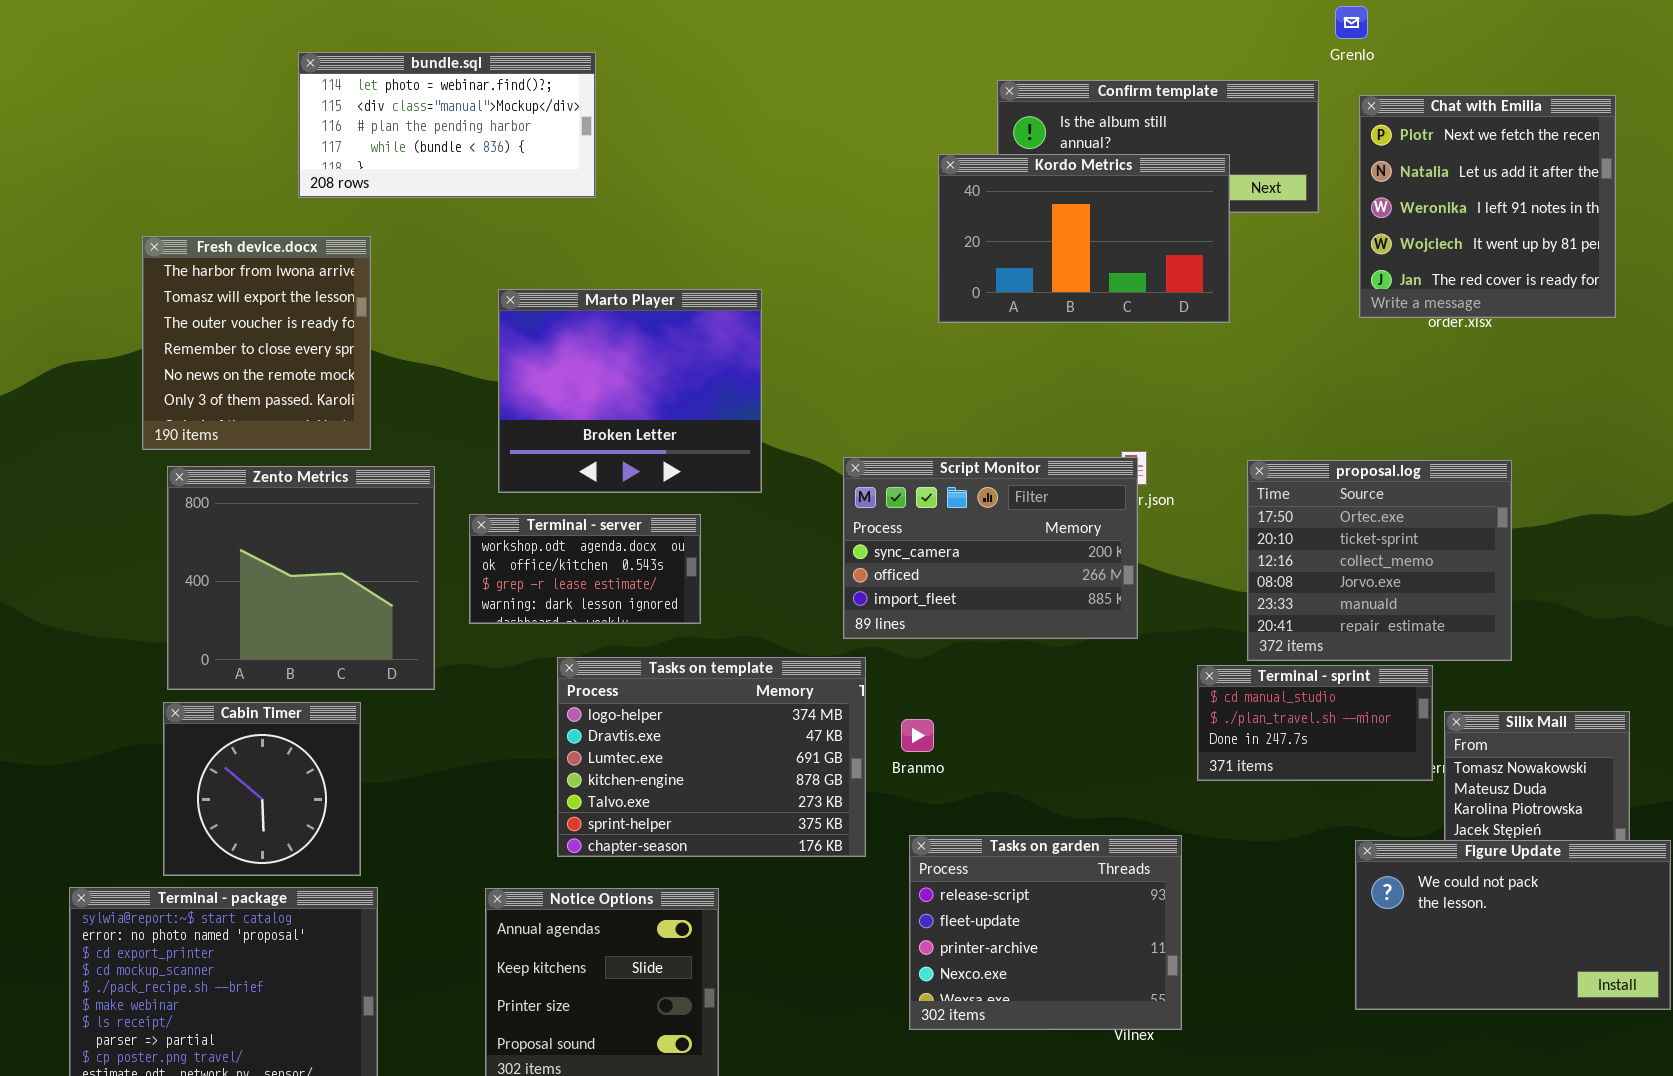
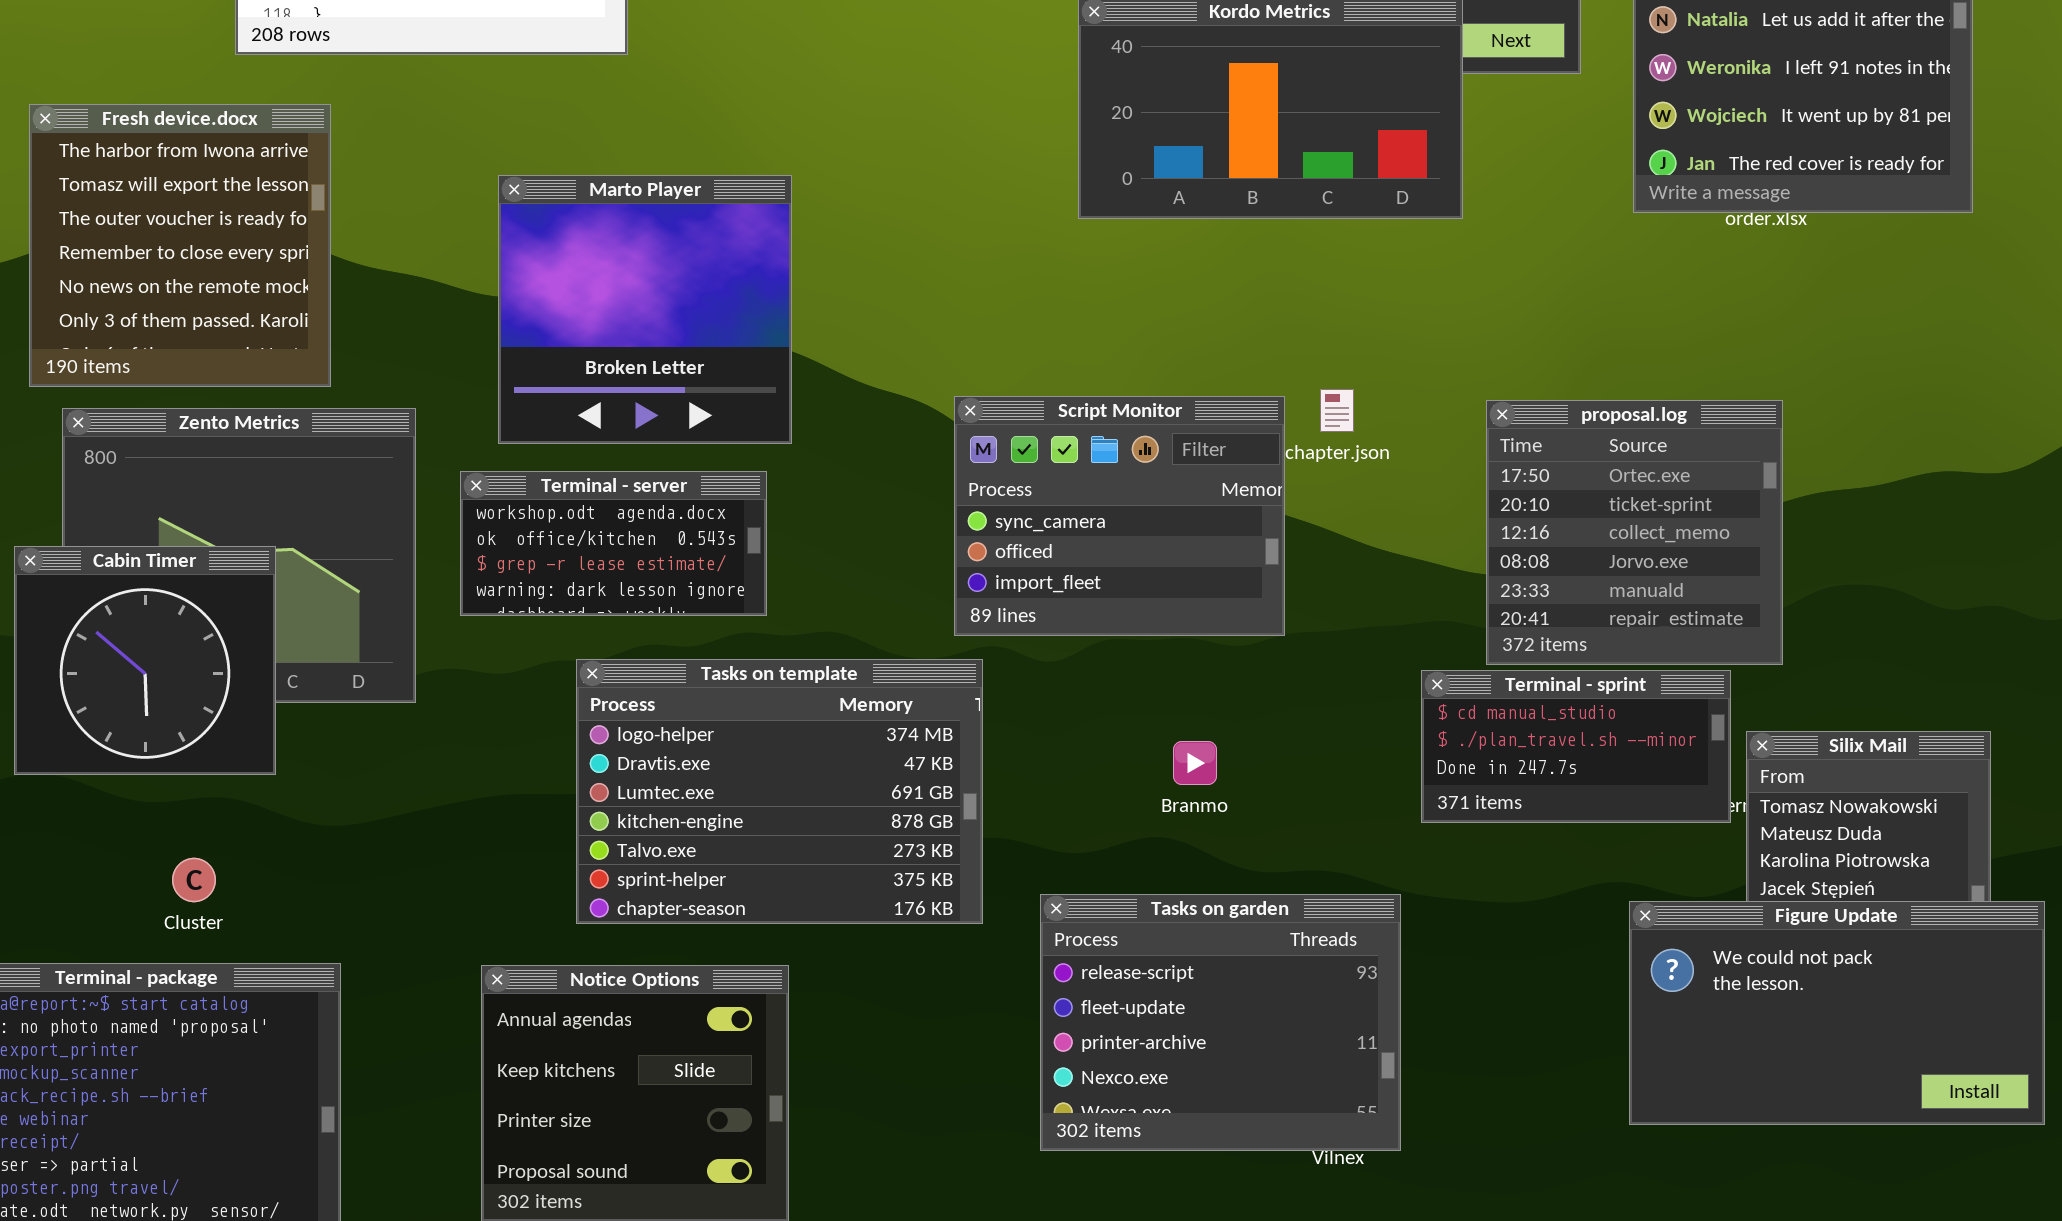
Marto Player: [498,289,762,493] -> [498,175,792,444], resized
Script Monitor: [843,457,1138,639] -> [954,396,1285,636], resized
proposal.log: [1247,460,1512,661] -> [1486,400,1783,665], resized
Cabin Timer: [163,702,361,876] -> [14,546,276,775], moved
Branmo: [901,719,934,752] -> [1173,741,1217,785], moved

